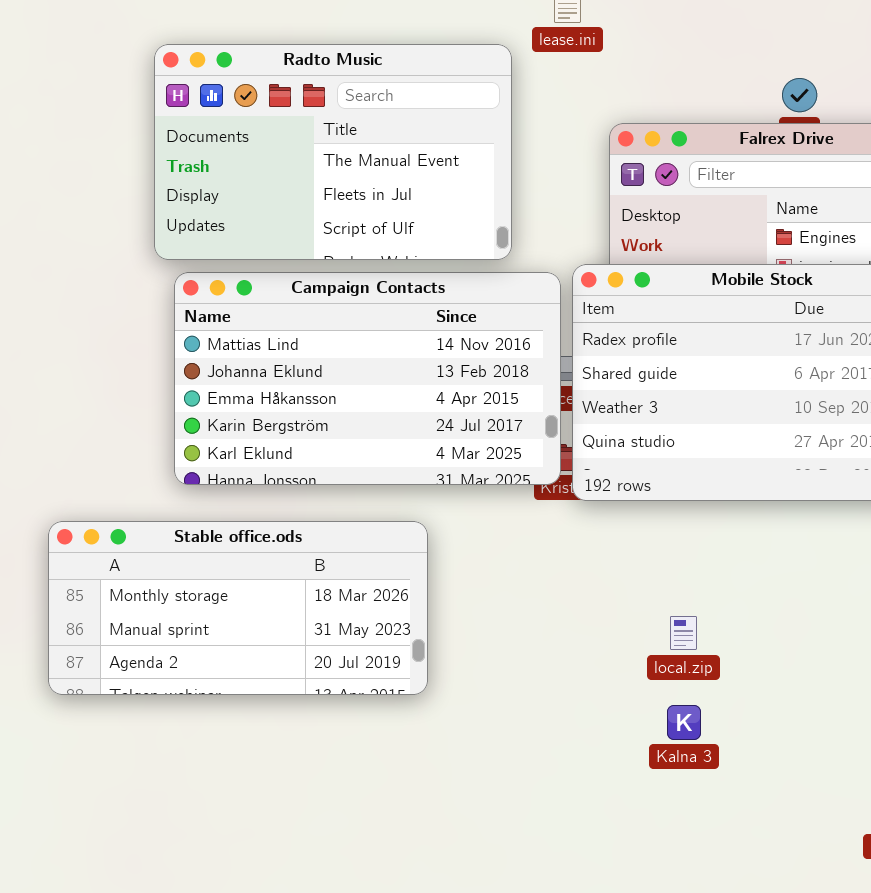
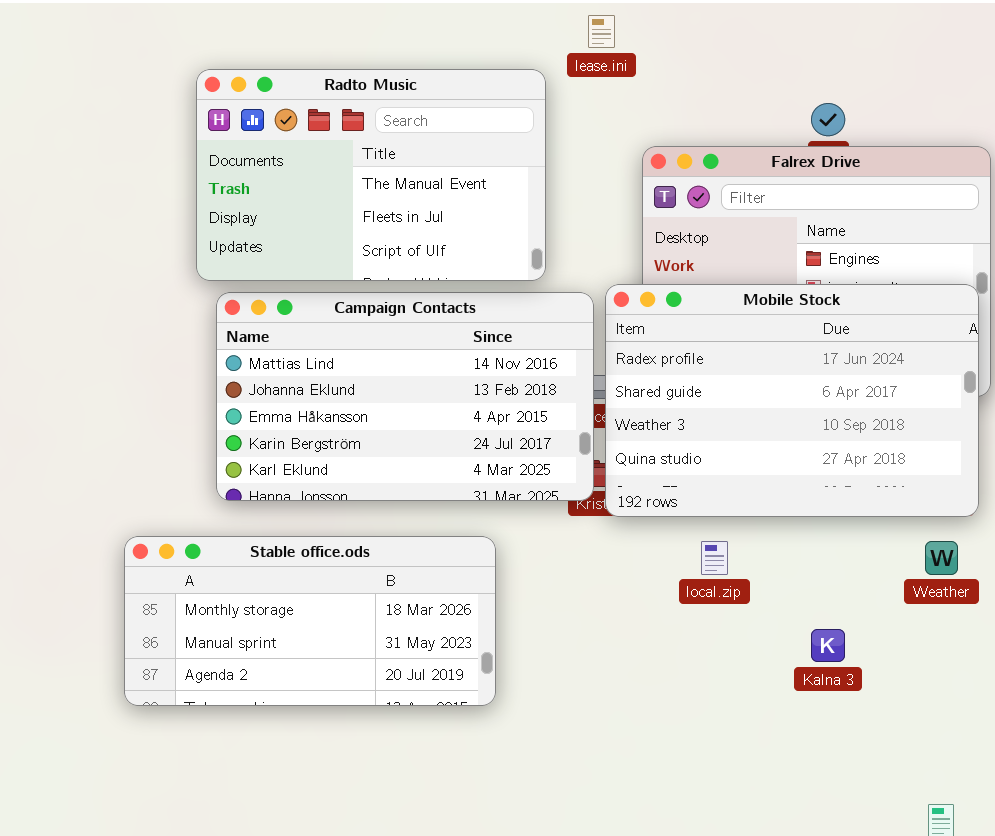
Stable office.ods: [48,521,428,695] -> [124,536,496,706], moved
local.zip: [670,616,697,650] -> [701,541,728,575], moved
Kalna 3: [667,705,701,740] -> [811,629,845,662], moved

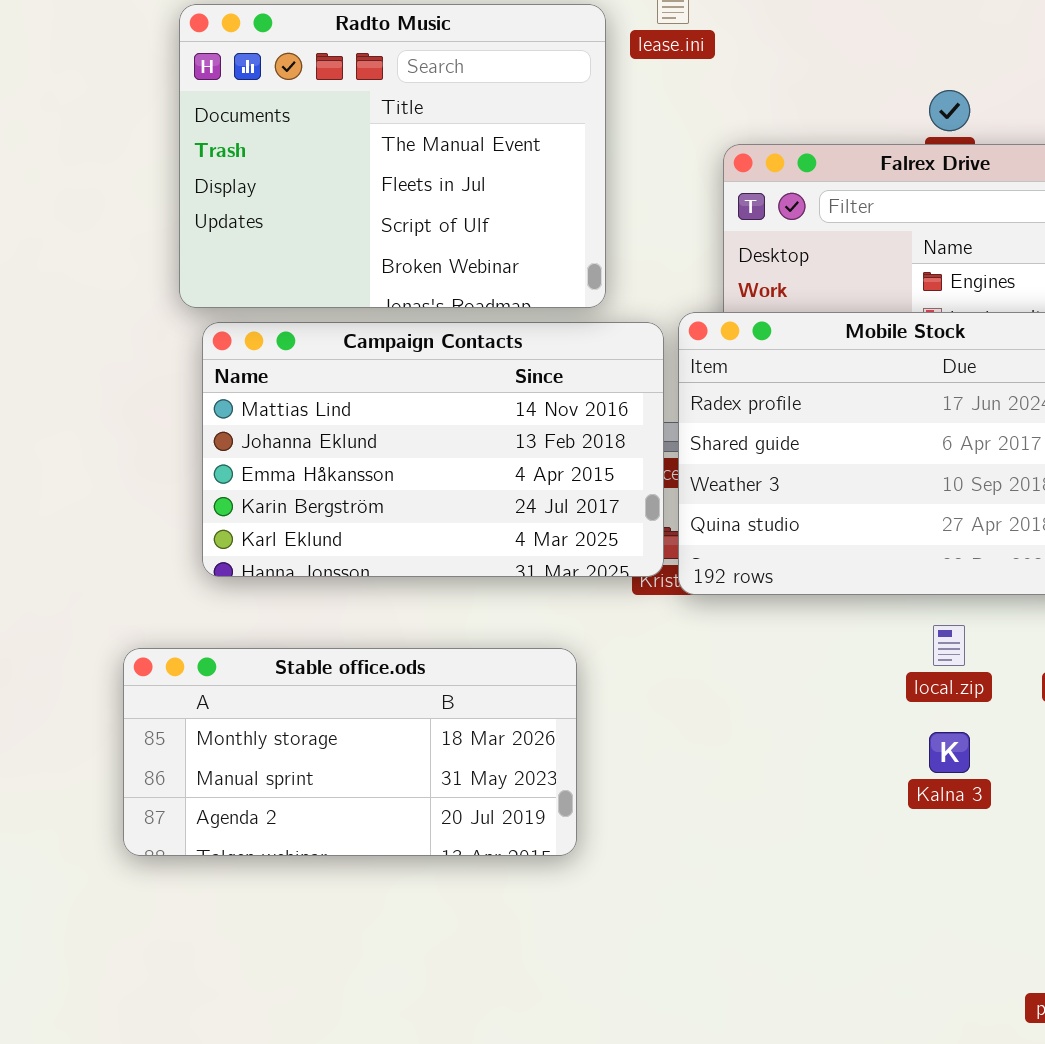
Radto Music: [196,69,546,281] -> [179,4,606,308], resized
Stable office.ods: [124,536,496,706] -> [123,648,577,856], moved
local.zip: [701,541,728,575] -> [933,625,965,666], moved

